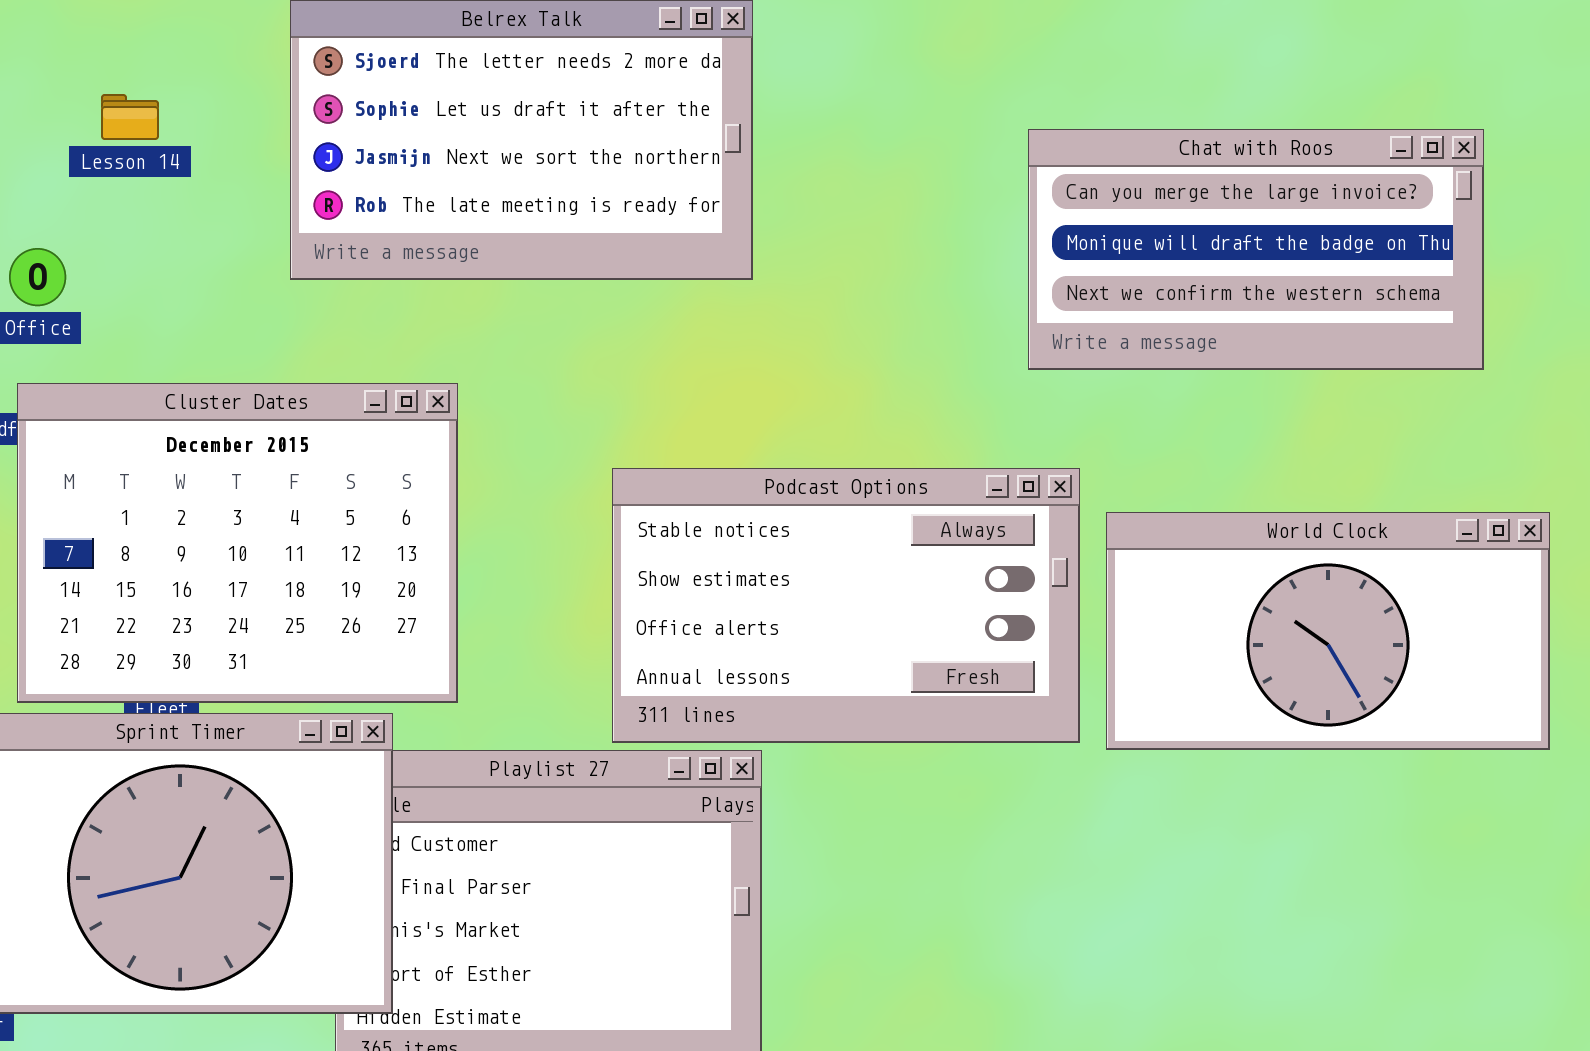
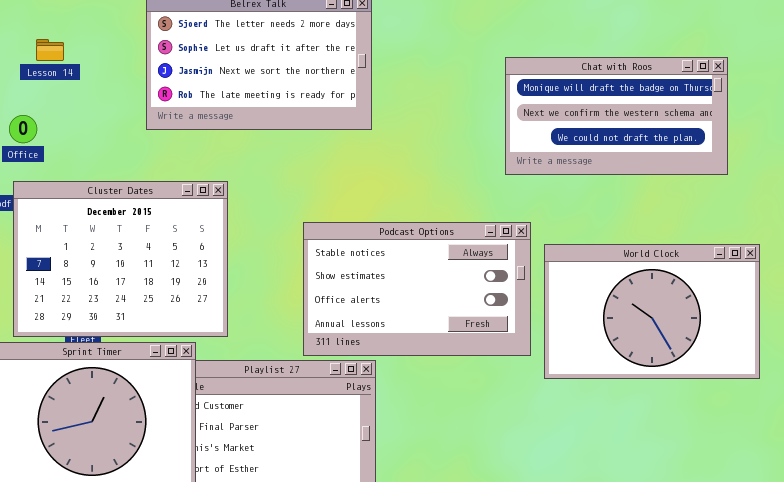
Lesson 14: [101,94,159,140] -> [36,39,64,61], moved
Chat with Roos: [1028,129,1484,370] -> [505,57,728,175], scrolled down 1 row
World Clock: [1106,512,1550,750] -> [544,244,760,379], resized

